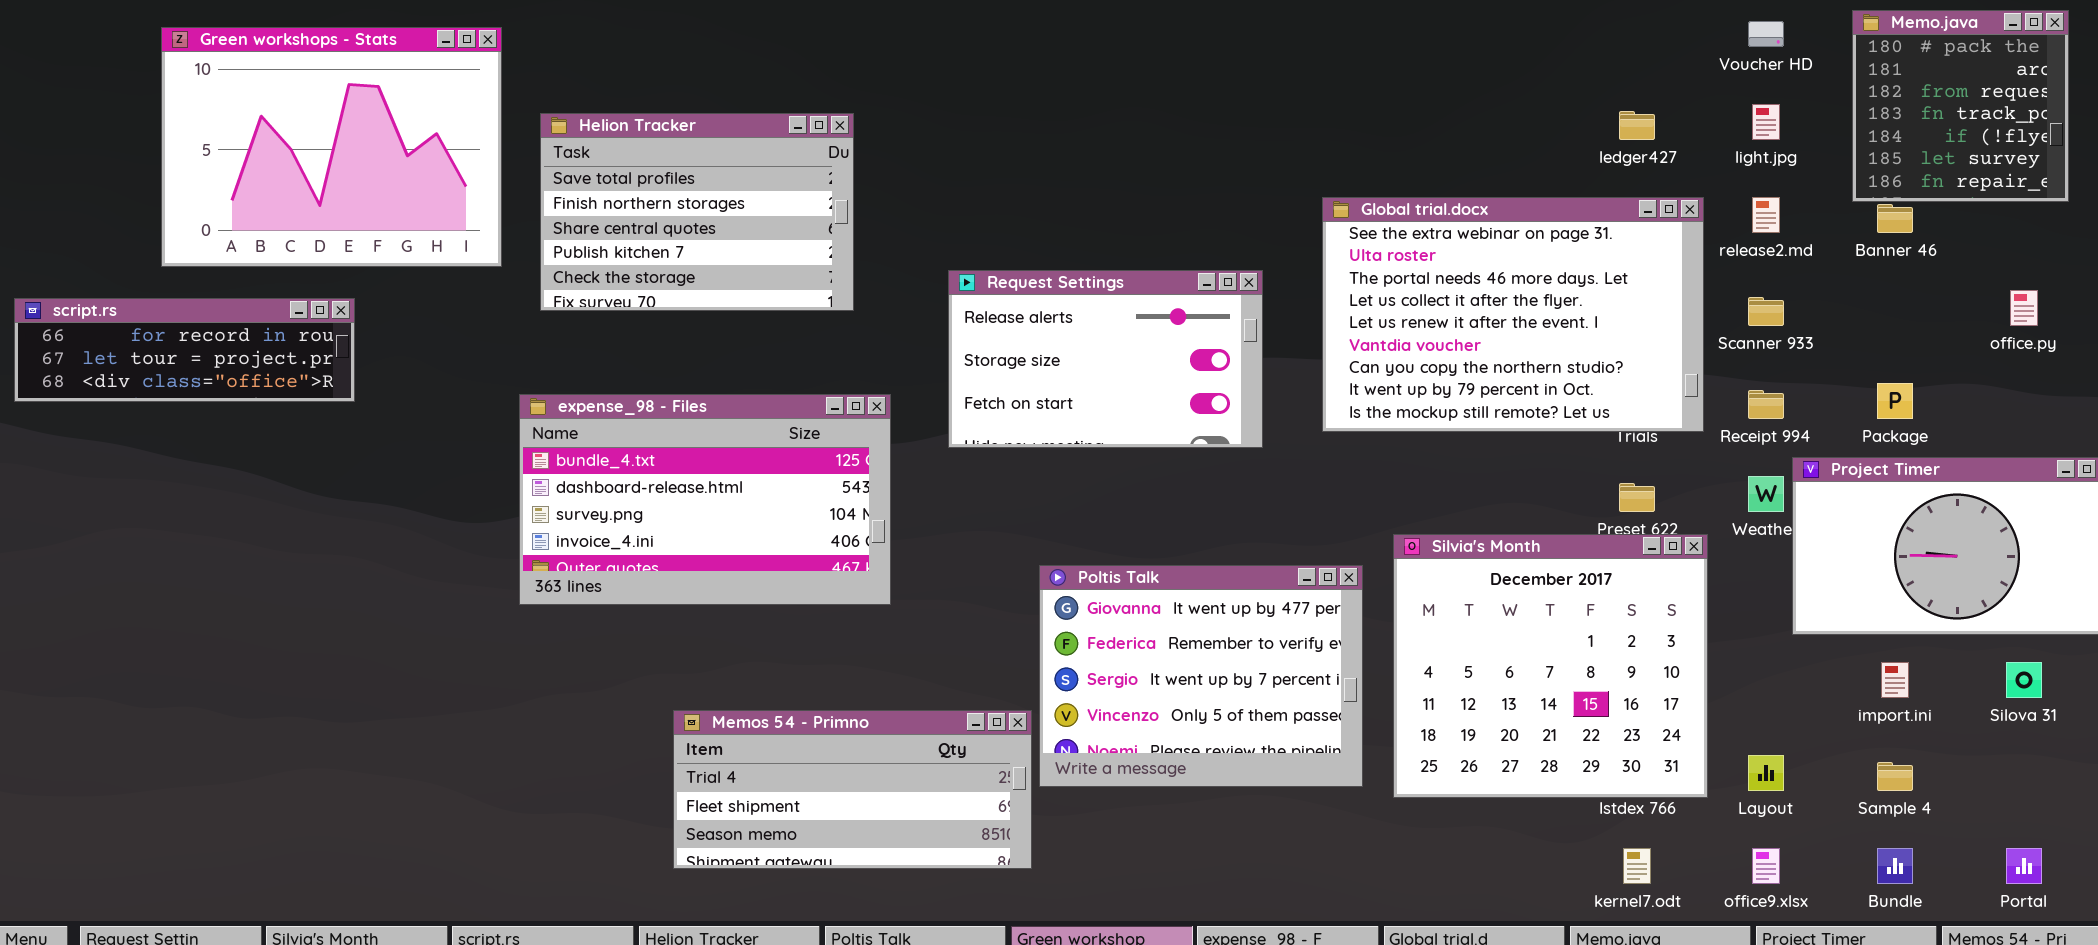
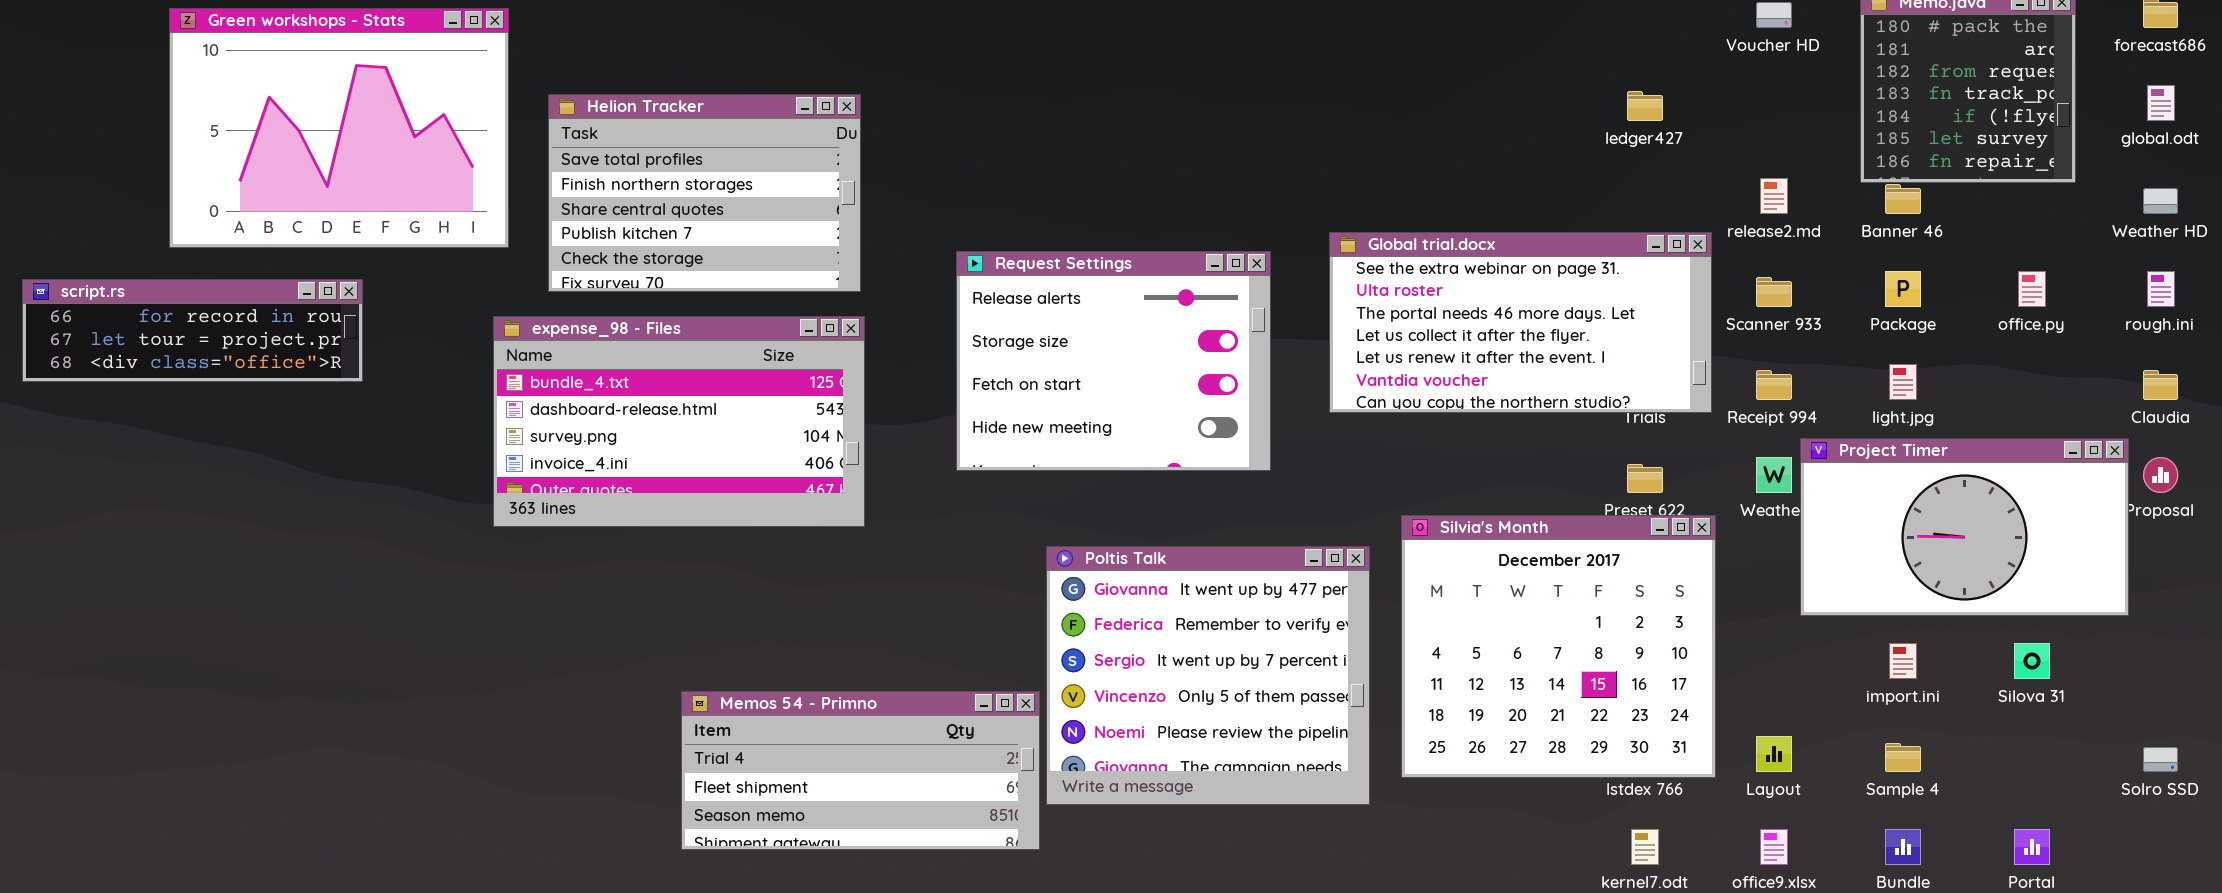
light.jpg: [1752,104,1780,140] -> [1889,364,1917,400], moved
Global trial.docx: [1322,197,1704,432] -> [1329,232,1712,413], resized
Request Settings: [948,270,1263,448] -> [956,251,1271,471], resized
Package: [1877,383,1913,419] -> [1885,271,1921,307], moved
expense_98 - Files: [519,394,891,605] -> [493,316,865,527], moved
Poltis Talk: [1039,565,1363,787] -> [1046,546,1370,805], resized

